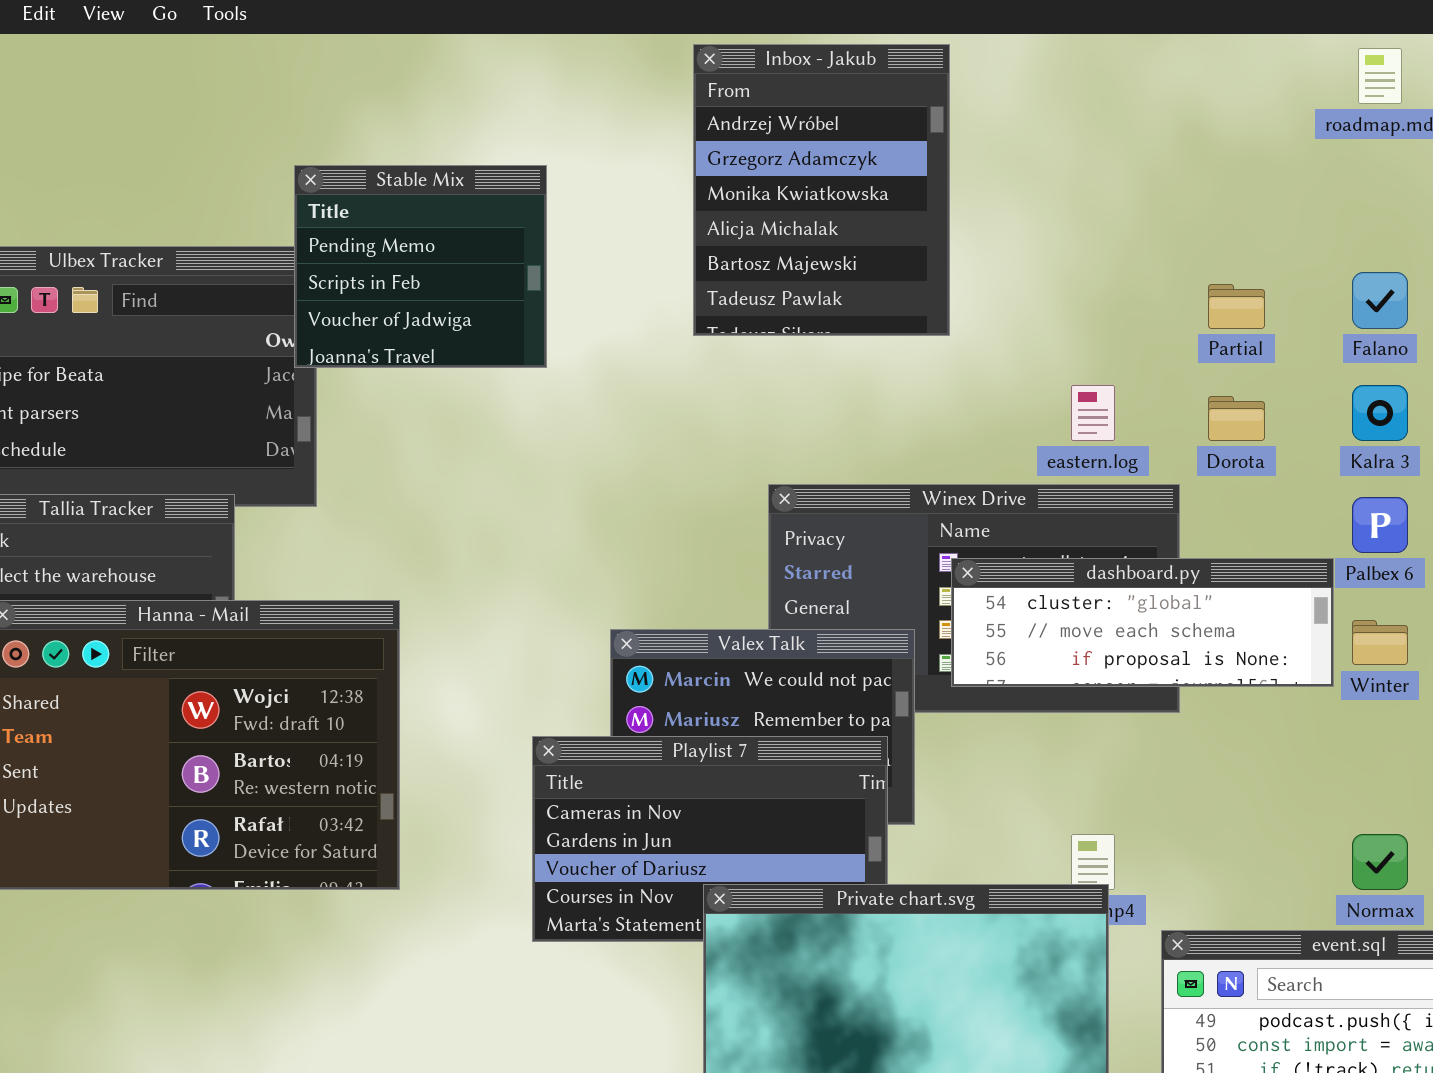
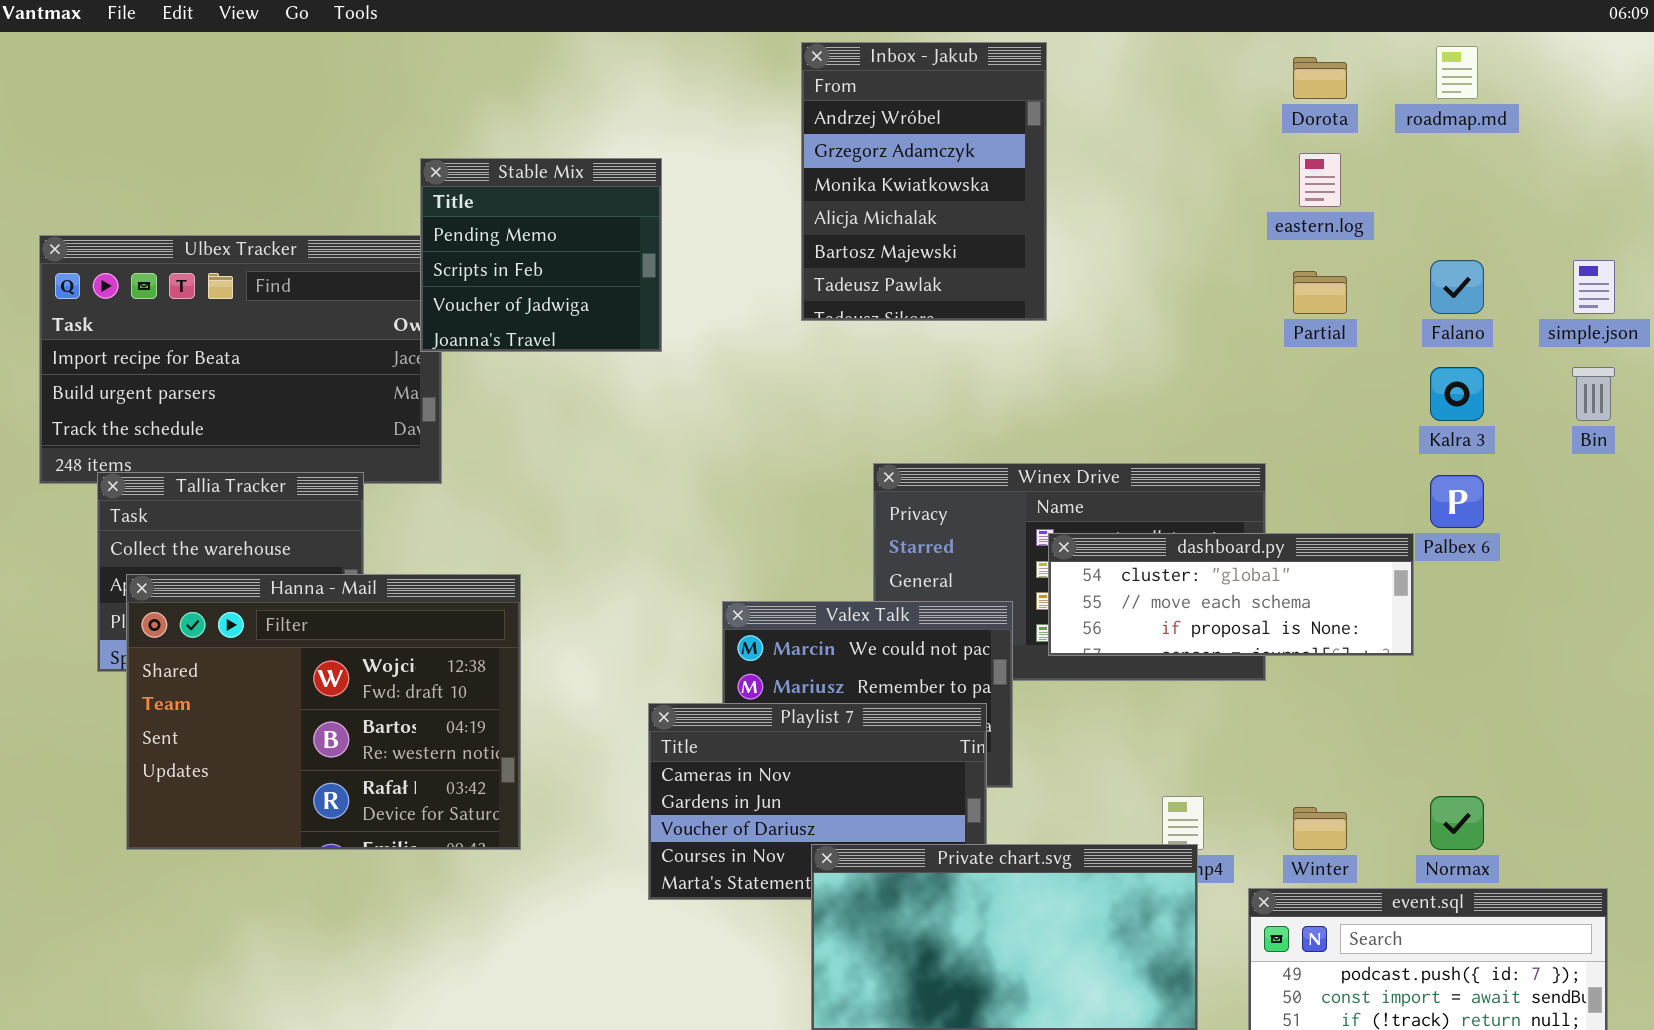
eastern.log: [1071,385,1115,441] -> [1299,153,1341,207], moved
Dorota: [1208,396,1265,441] -> [1293,57,1347,99], moved
Winter: [1352,620,1408,665] -> [1293,807,1347,850], moved

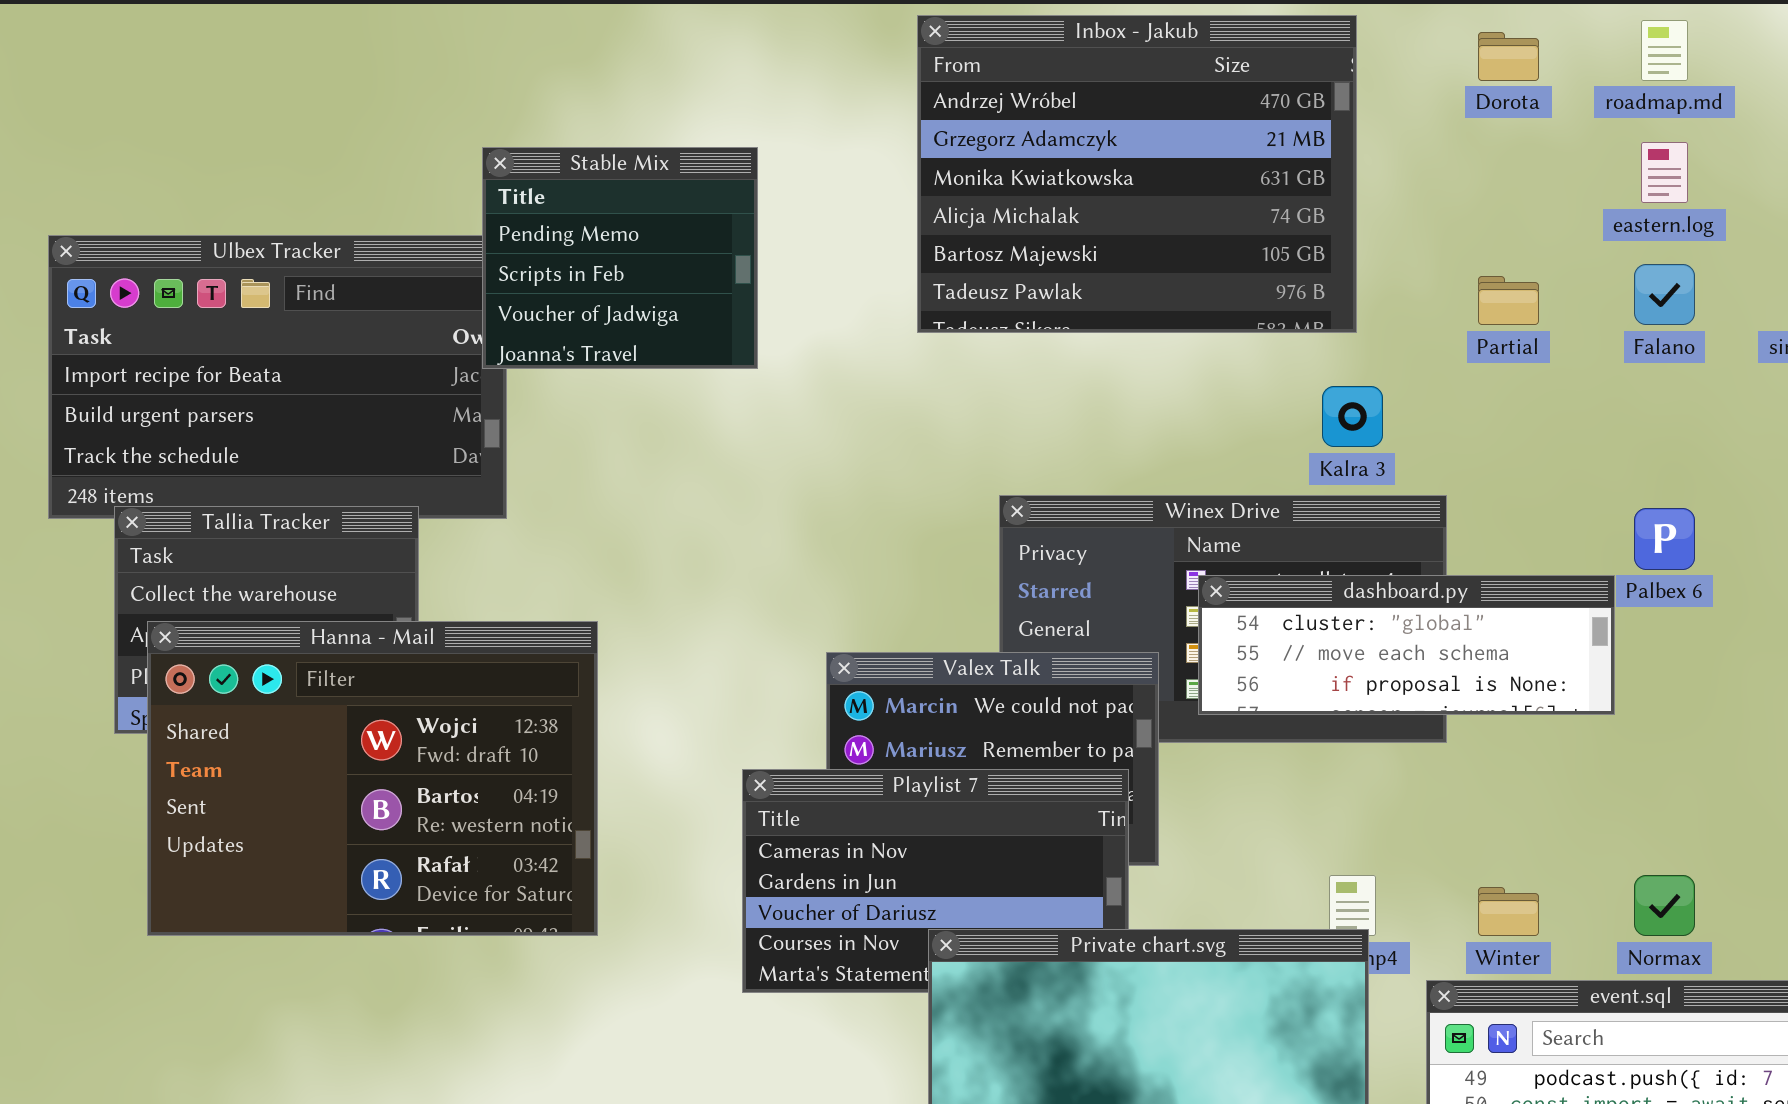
Inbox - Jakub: [801,42,1047,321] -> [917,15,1357,333], resized
eastern.log: [1299,153,1341,207] -> [1641,142,1688,203], moved
Kalra 3: [1430,367,1484,421] -> [1322,386,1383,447], moved

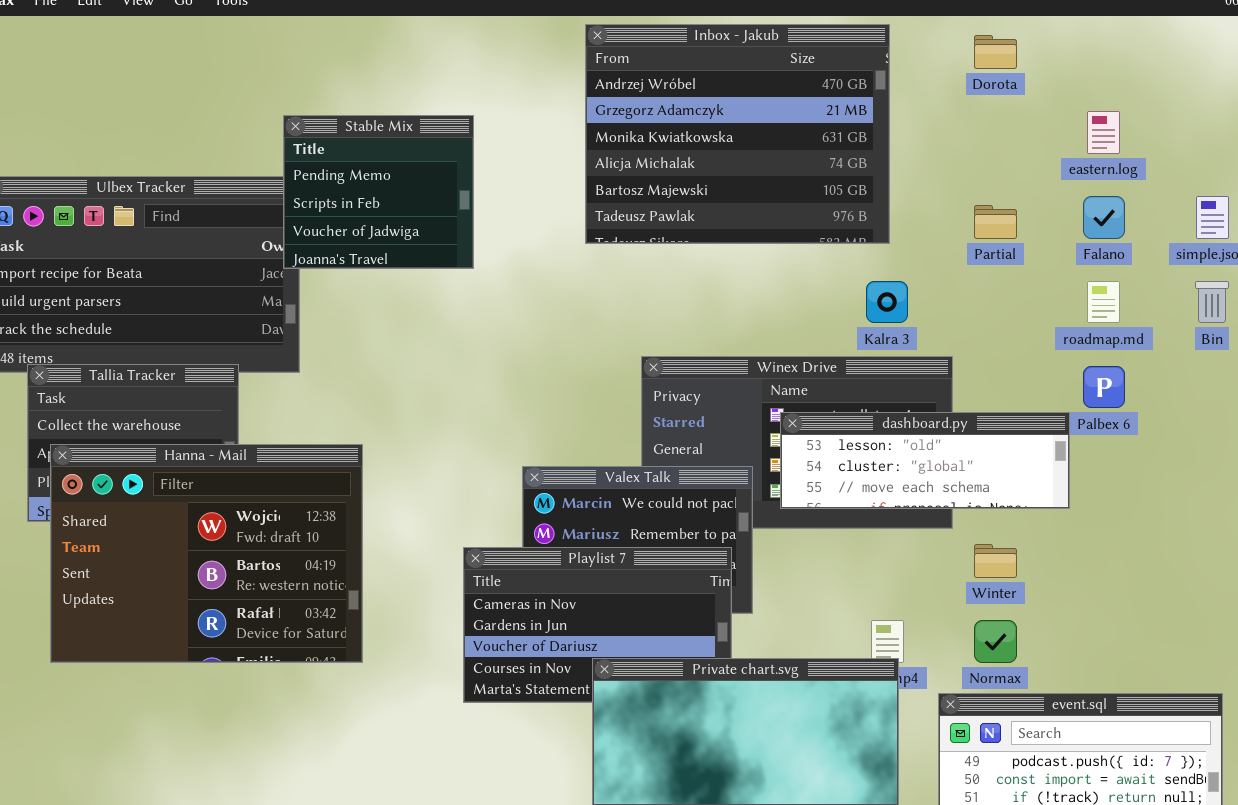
roadmap.md: [1641,20,1688,81] -> [1087,281,1120,323], moved
dashboard.py: [1198,575,1615,715] -> [780,412,1070,509], scrolled up 1 row
Normax: [1634,875,1695,936] -> [974,620,1017,663], moved
Winter: [1478,887,1539,936] -> [974,544,1017,578], moved

